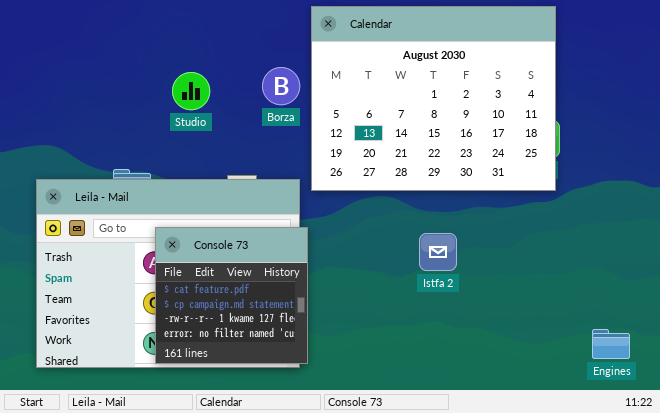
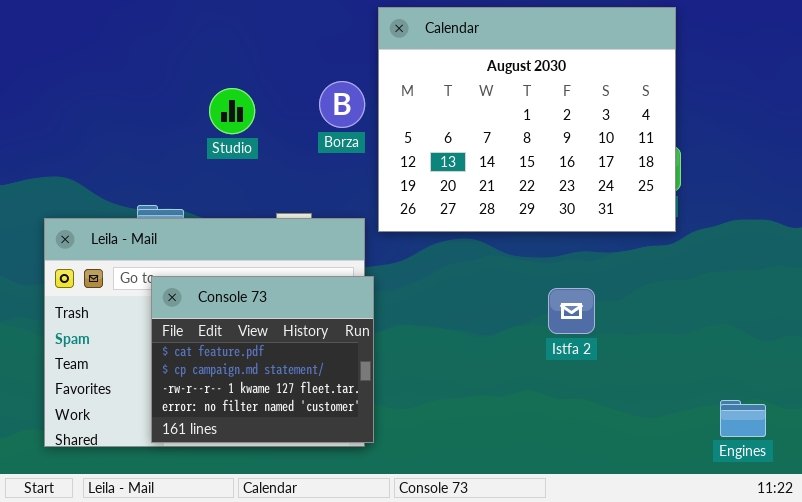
Console 73: [155,227,308,364] -> [151,276,374,443], resized
Istfa 2: [419,233,457,271] -> [548,288,595,334], moved

